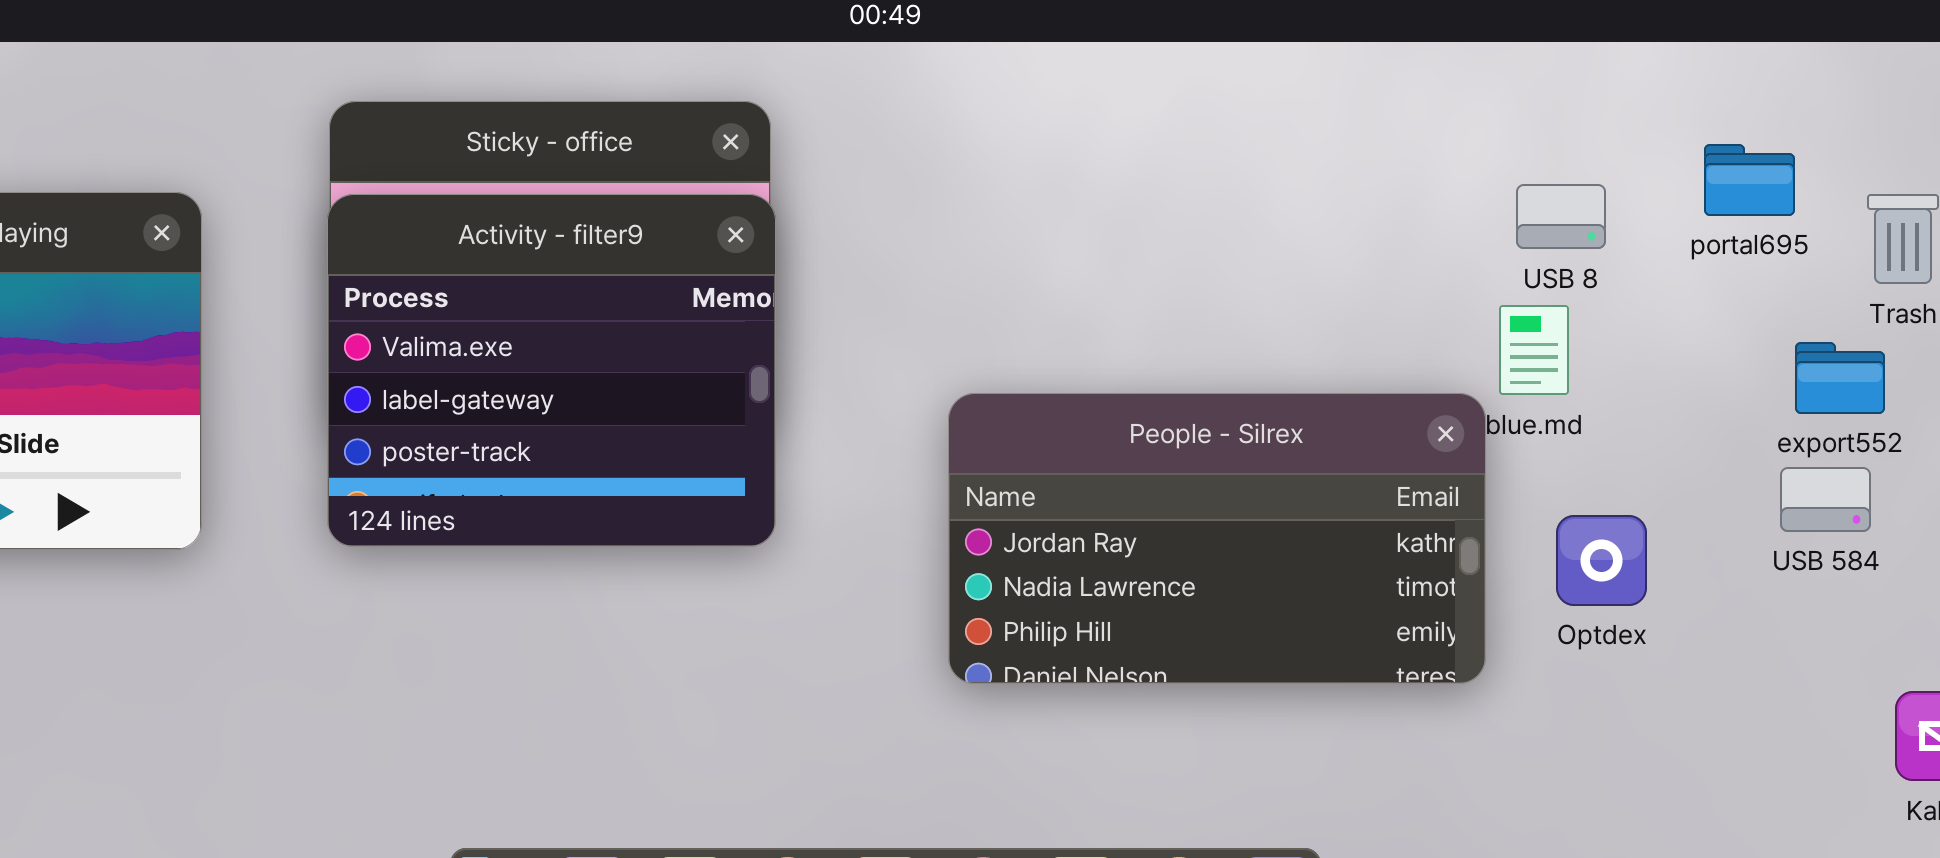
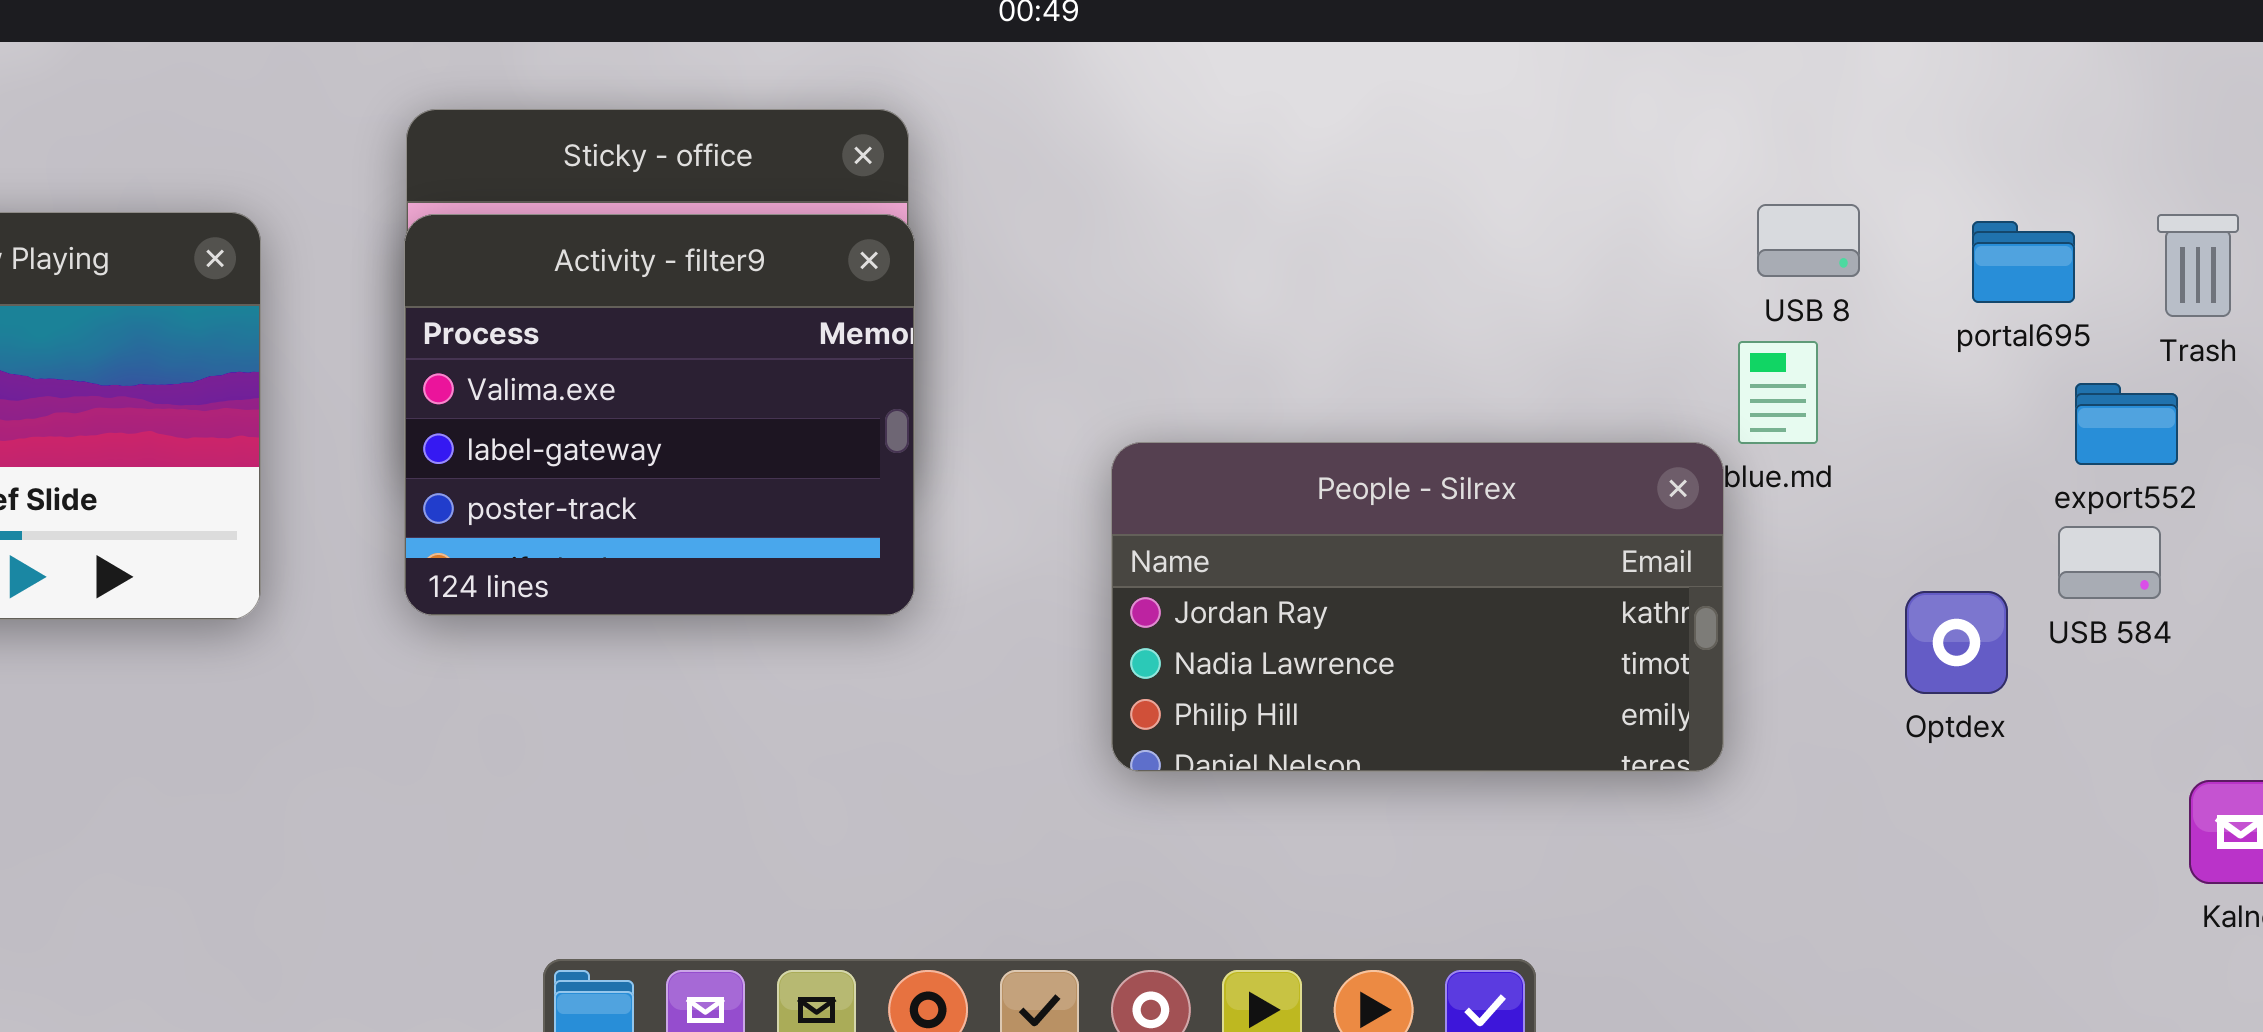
portal695: [1704,144,1795,216] -> [1972,221,2075,303], moved
Optdex: [1556,515,1647,606] -> [1905,591,2008,694], moved

